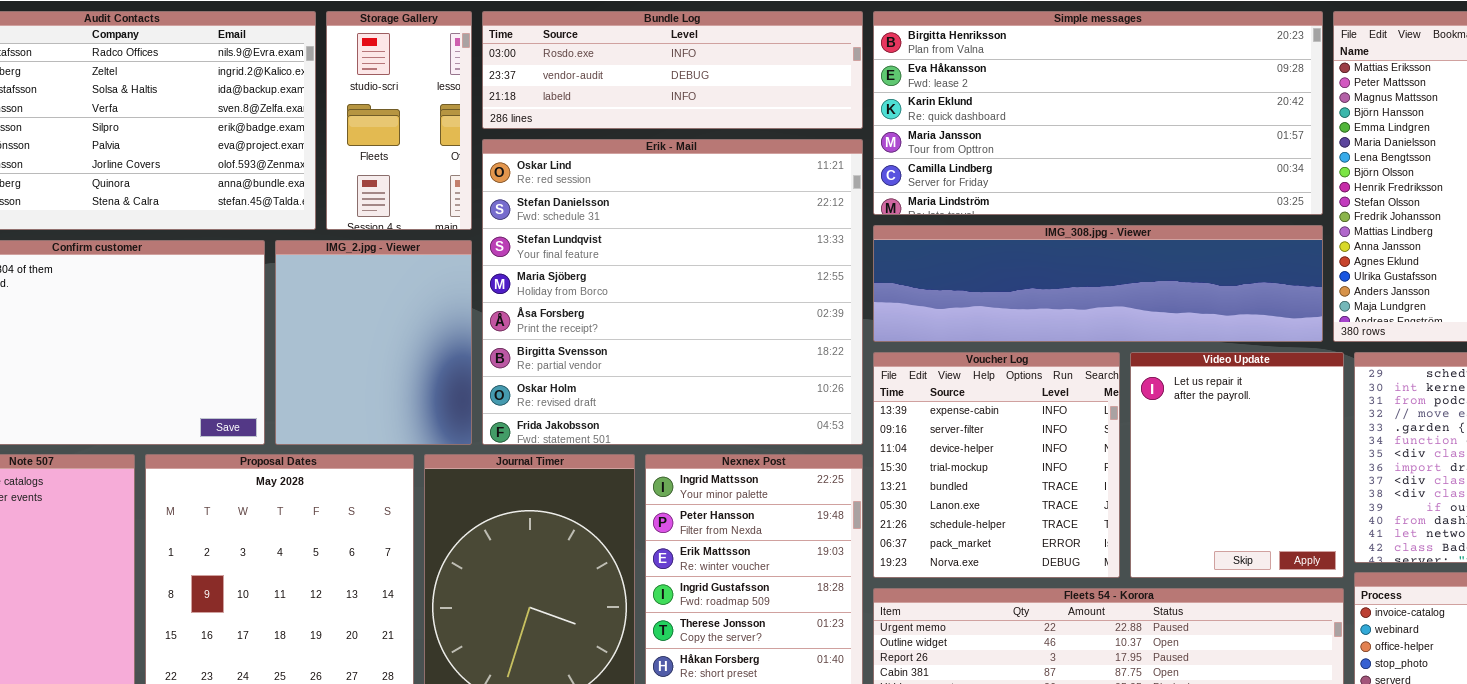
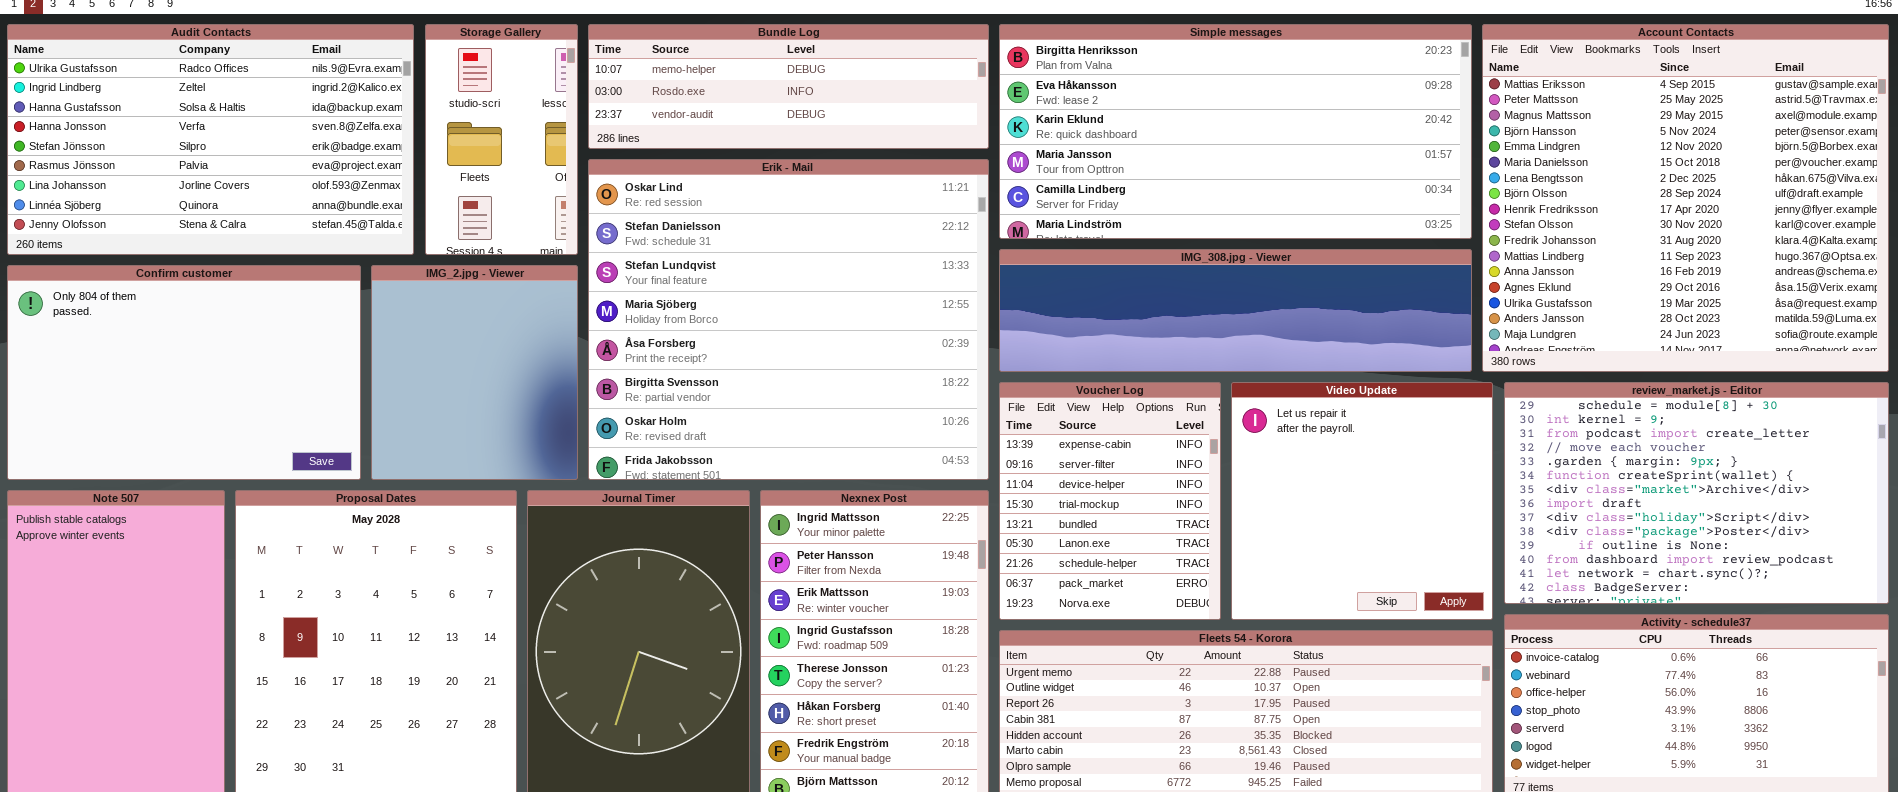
Bundle Log: [482,11,863,129] -> [588,24,989,149], scrolled up 1 row
Voucher Log: [873,352,1120,578] -> [999,382,1221,620], resized
Video Update: [1130,352,1344,578] -> [1231,382,1493,620], resized

